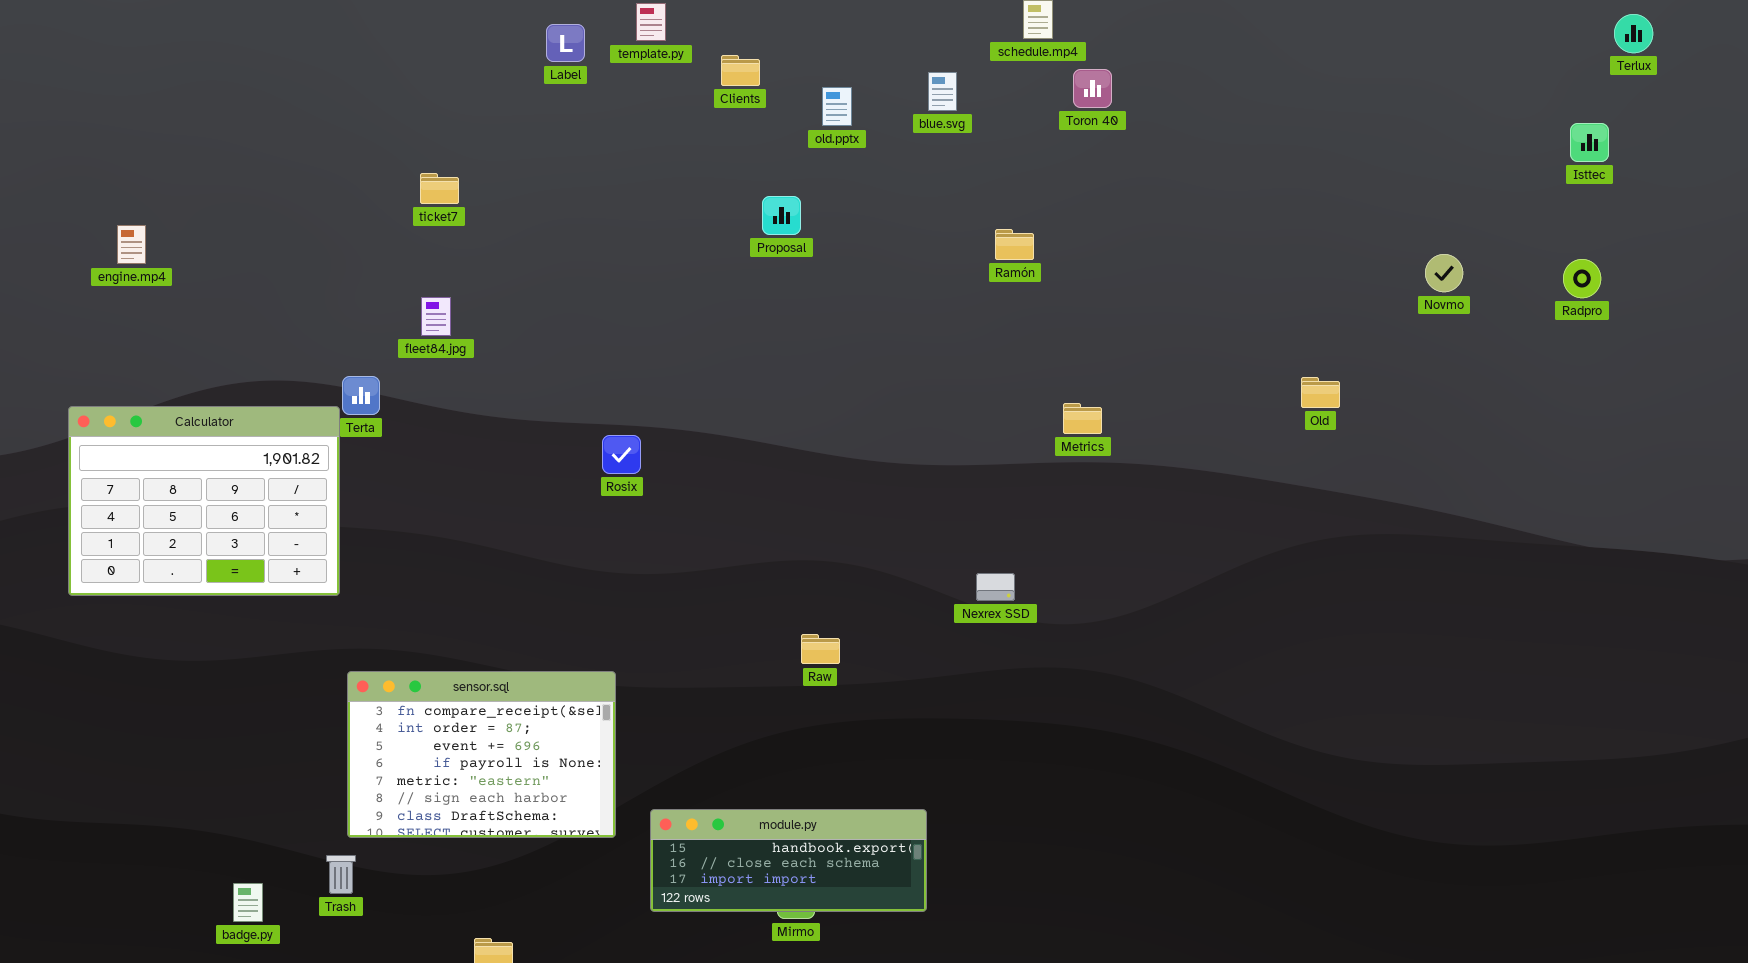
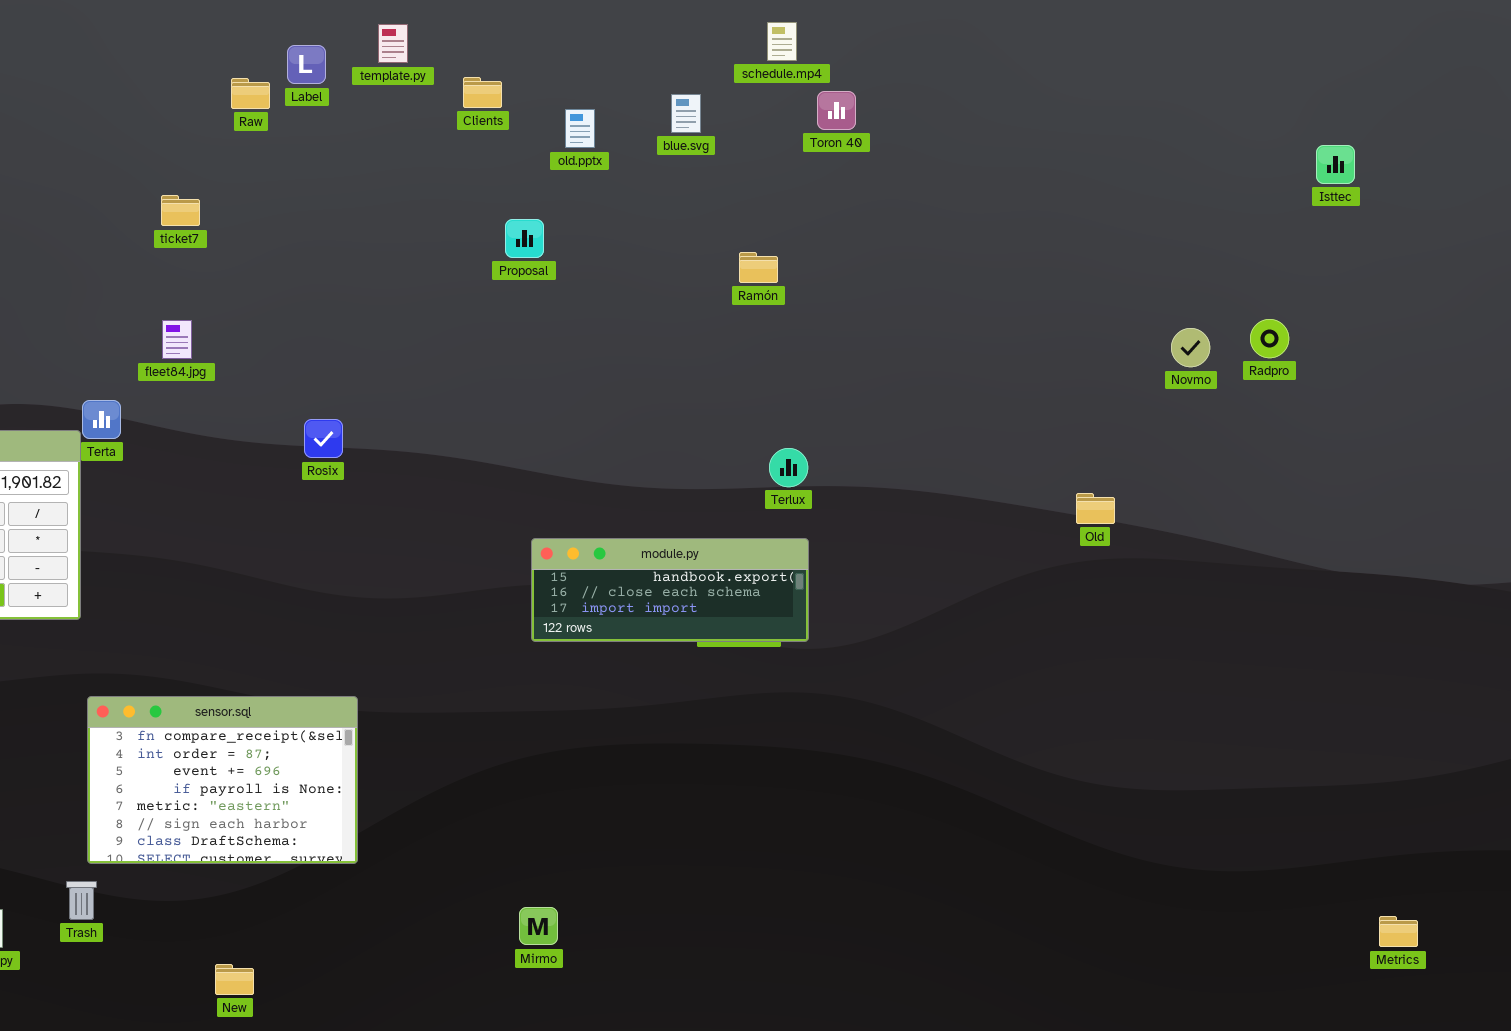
Terlux: [1614,14,1653,53] -> [769,448,808,487], moved
Novmo: [1425,254,1463,292] -> [1171,328,1210,367], moved
Radpro: [1563,259,1601,298] -> [1250,319,1289,358], moved
Old: [1301,377,1340,408] -> [1076,493,1115,524], moved
Metrics: [1063,403,1102,434] -> [1379,916,1418,947], moved
Rosix: [602,435,641,474] -> [304,419,343,458], moved
Raw: [801,634,840,664] -> [231,78,270,109], moved
module.py: [650,809,927,912] -> [531,538,809,642], moved

